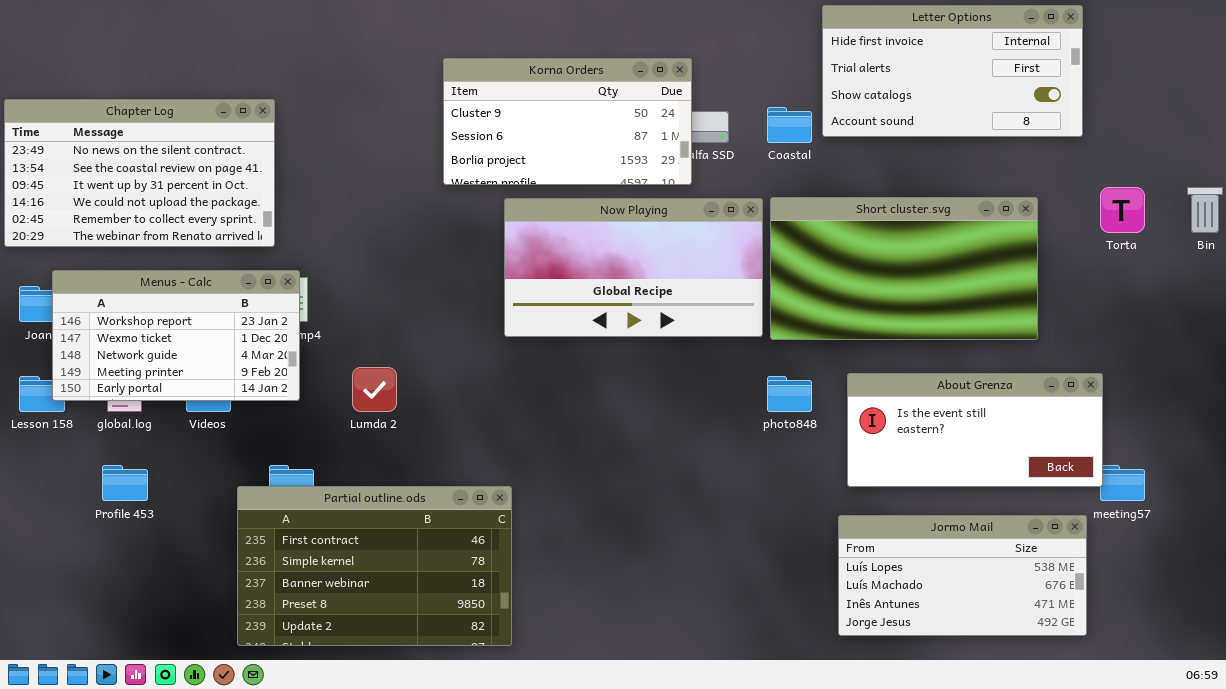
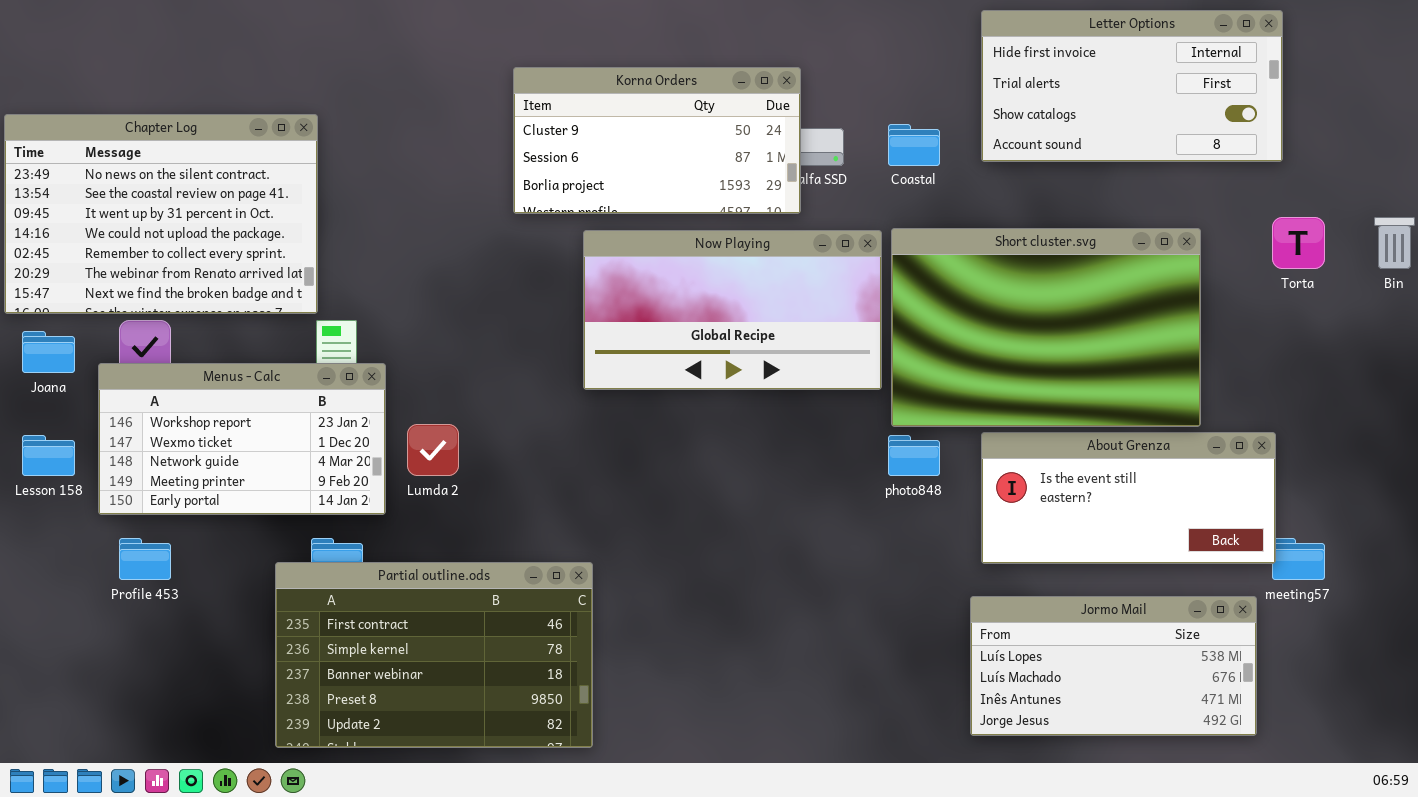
Letter Options: [822,5,1083,137] -> [981,10,1283,162], moved
Chapter Log: [4,99,275,247] -> [4,114,318,314], resized
Short cluster.svg: [770,197,1038,340] -> [891,228,1201,427], resized
Menus - Calc: [52,270,300,401] -> [98,363,386,515], moved

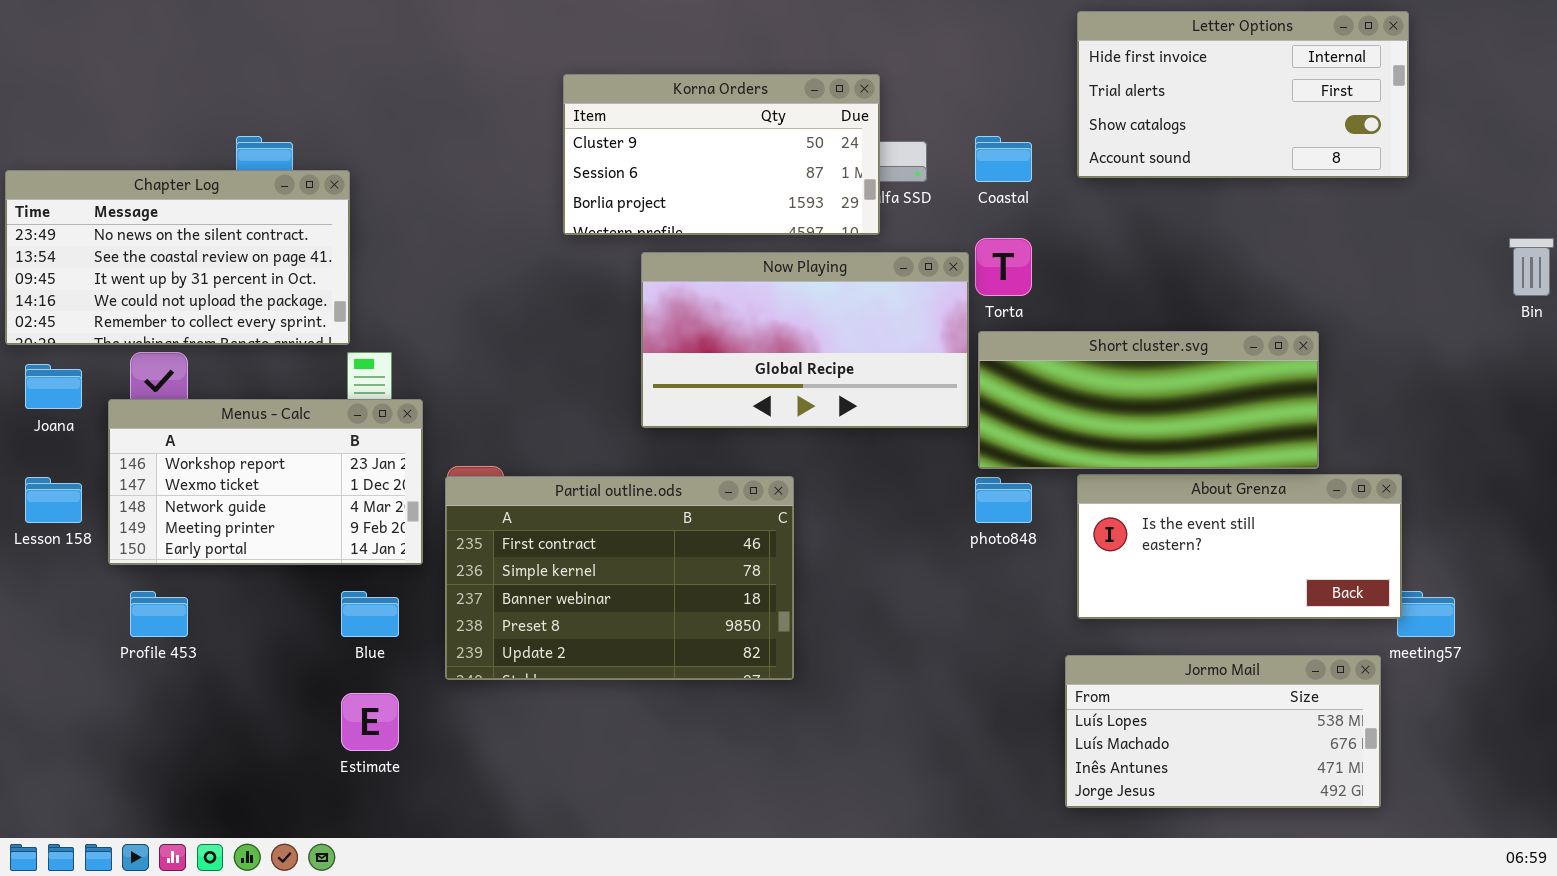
Chapter Log: [4,114,318,314] -> [5,170,350,345], resized
Torta: [1272,217,1325,269] -> [975,238,1032,296], moved
Short cluster.svg: [891,228,1201,427] -> [978,331,1319,469], resized
Partial outline.ods: [275,562,593,748] -> [445,476,794,680], moved

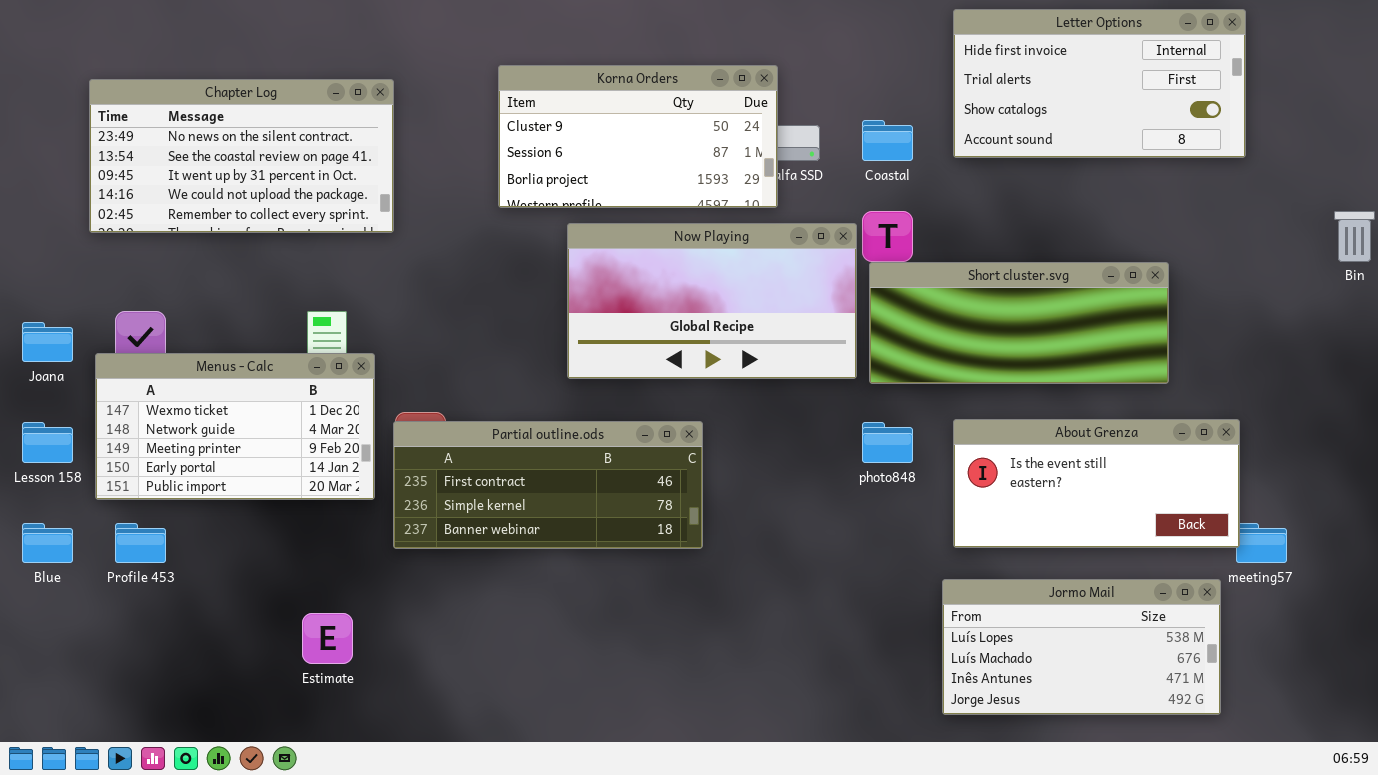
Chapter Log: [5,170,350,345] -> [89,79,394,233], moved
Short cluster.svg: [978,331,1319,469] -> [869,262,1169,384], moved
Menus - Calc: [108,399,423,565] -> [95,353,375,500], scrolled down 1 row
Partial outline.ods: [445,476,794,680] -> [393,421,703,549], resized
Blue: [341,591,399,637] -> [22,523,73,563], moved

